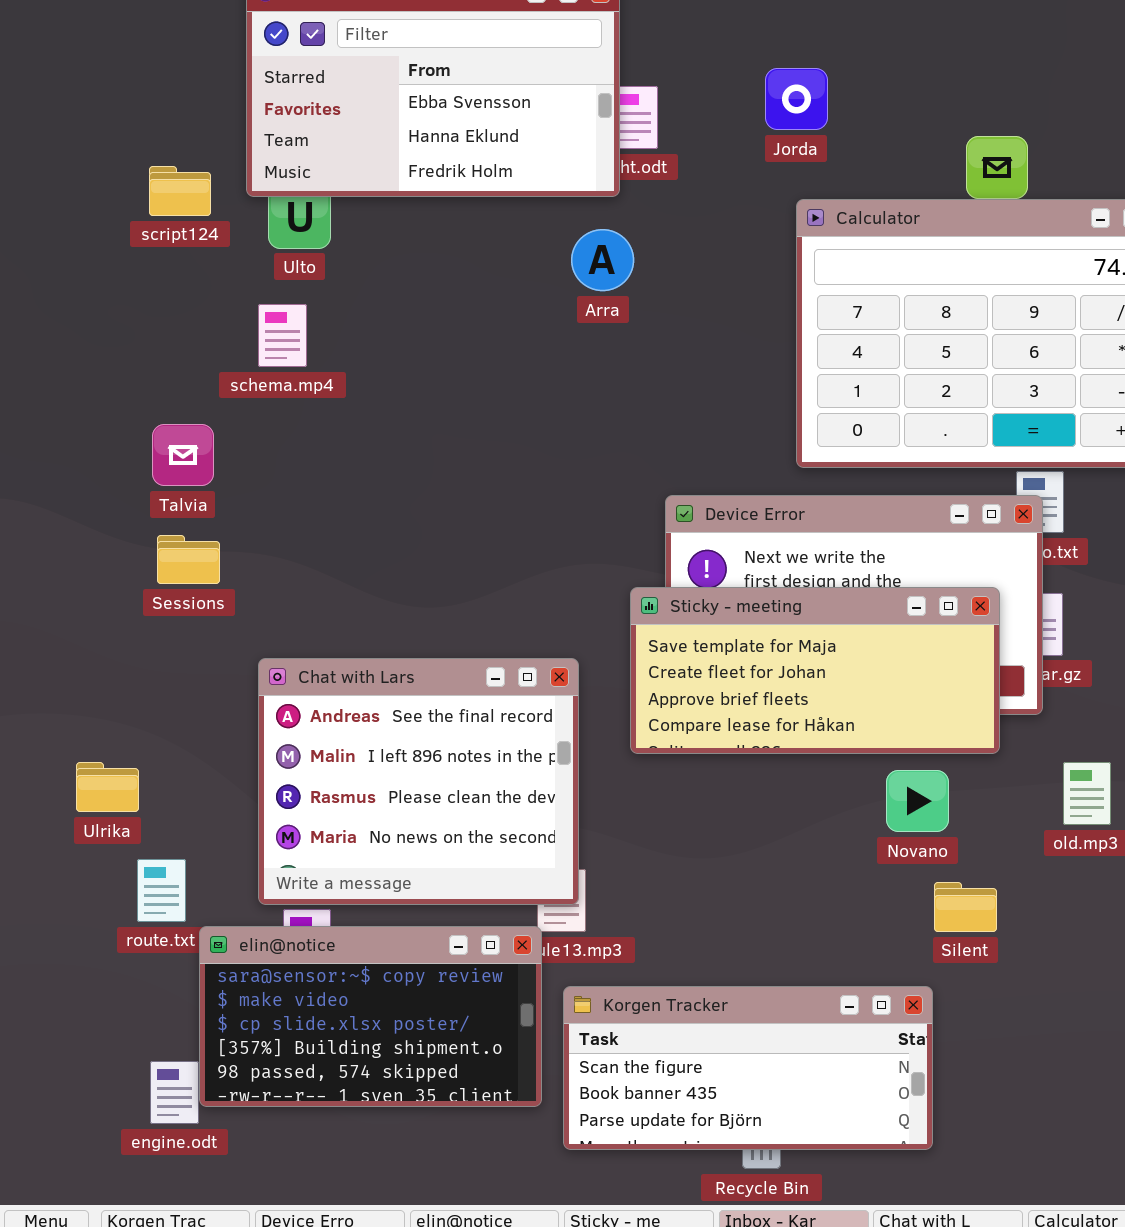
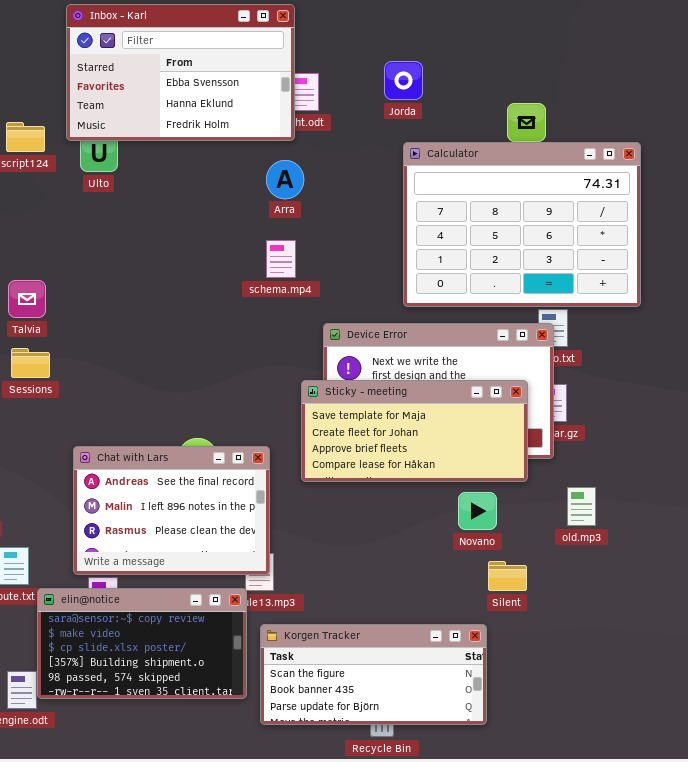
schema.mp4: [258,304,307,367] -> [266,240,296,278], moved
Chat with Lars: [258,658,579,905] -> [73,446,270,575], resized

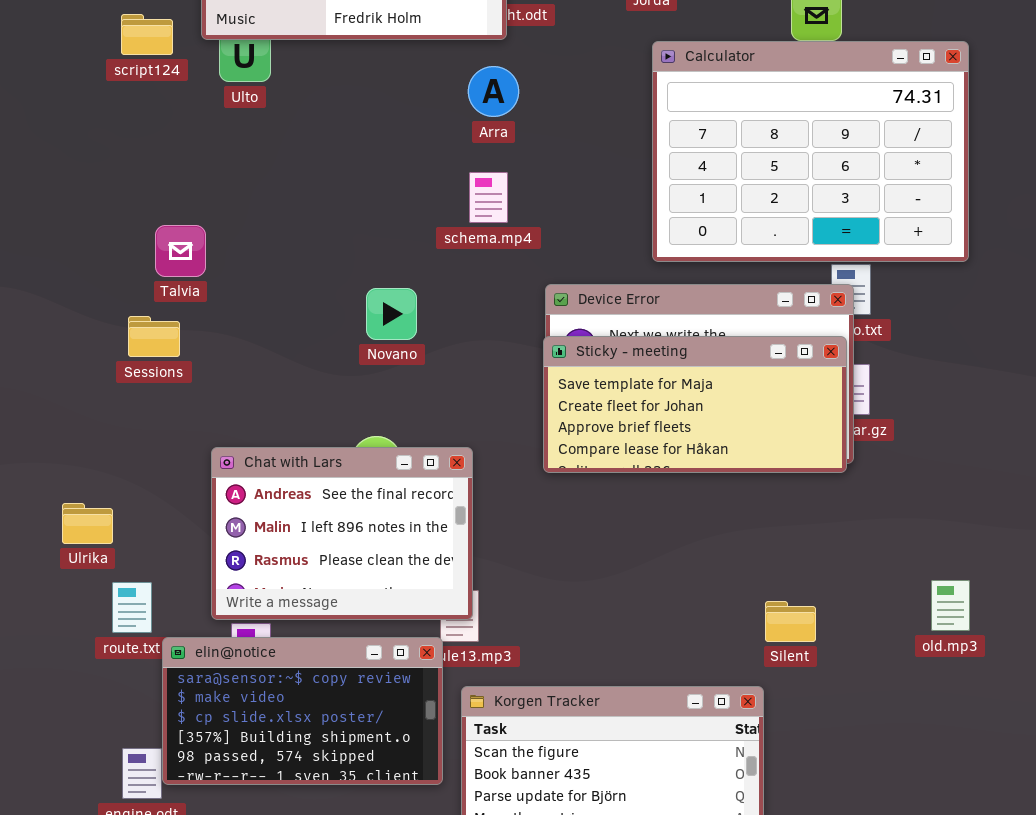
Talvia: [8,280,46,318] -> [155,225,206,277], moved
Sticky - meeting: [301,380,528,482] -> [543,336,847,473], moved
old.mp3: [567,487,596,526] -> [931,580,970,631], moved
Novano: [458,492,497,530] -> [366,288,417,340], moved

